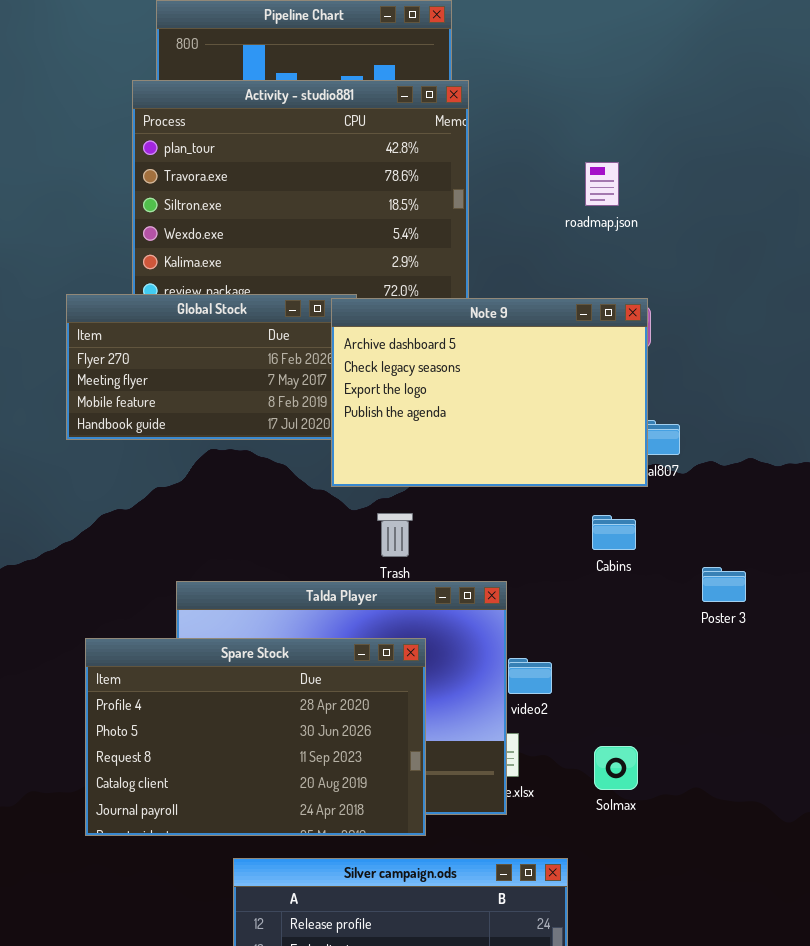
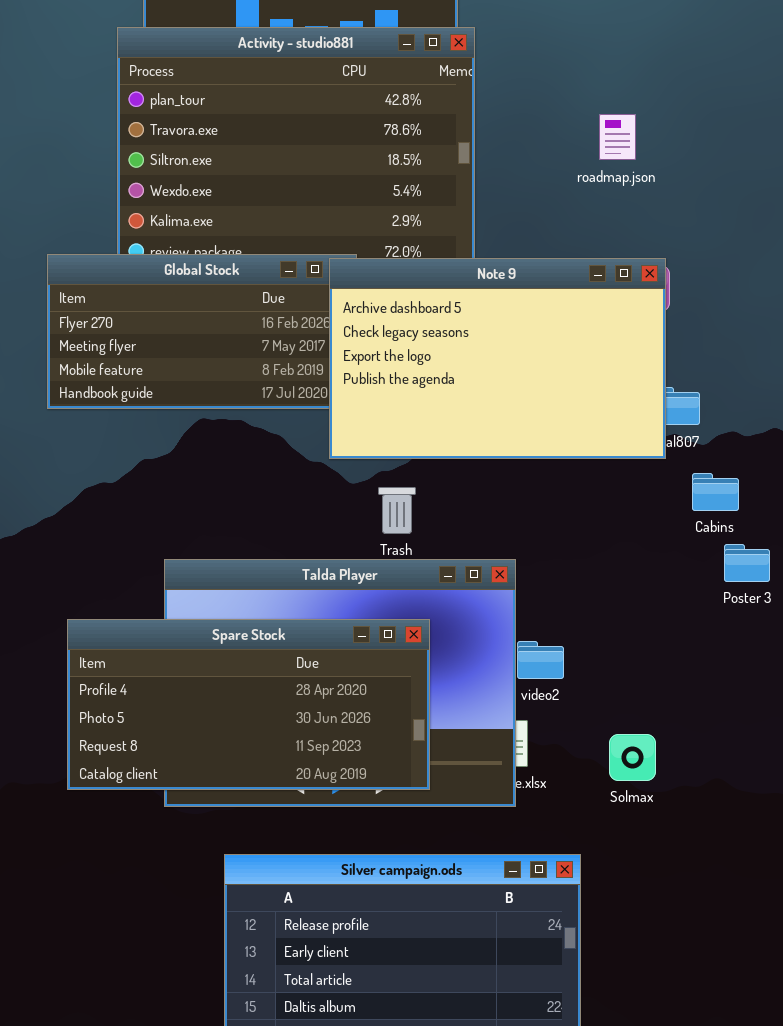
Cabins: [592,515,636,550] -> [692,473,739,511], moved
Spare Stock: [85,638,426,836] -> [67,619,430,790], resized

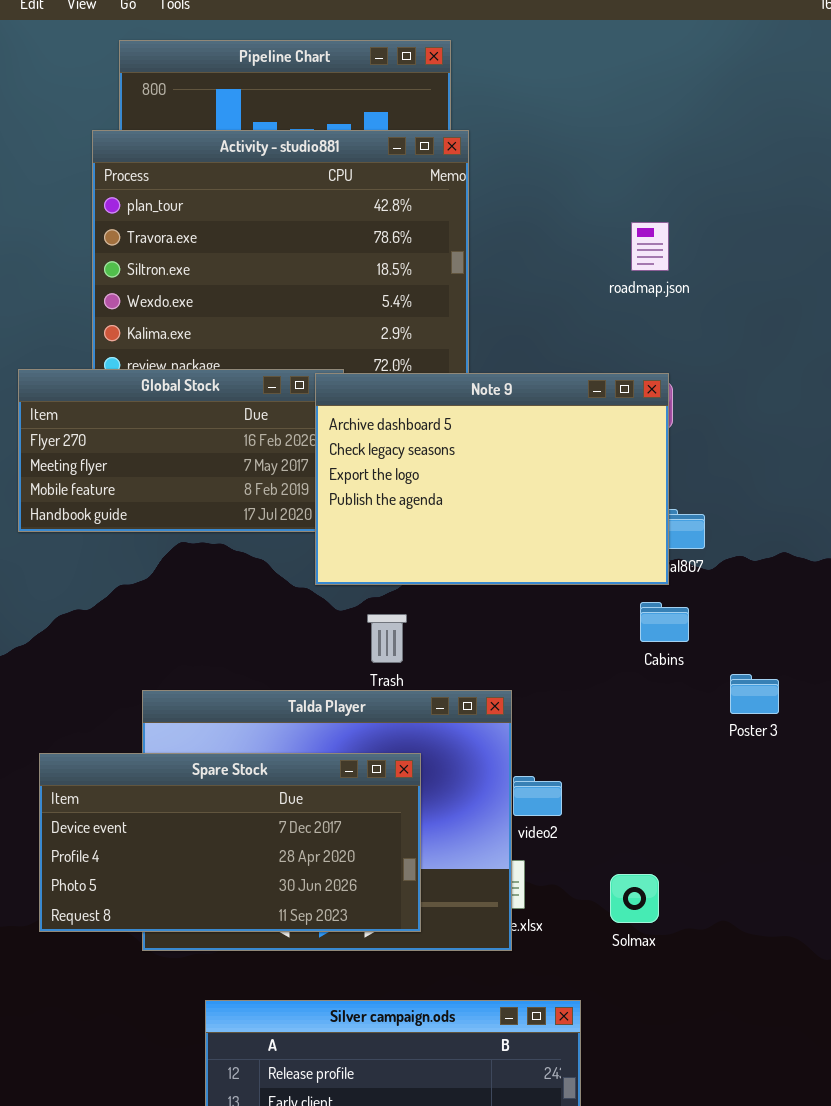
roadmap.json: [599,114,636,160] -> [631,222,669,271], moved
Cabins: [692,473,739,511] -> [640,602,689,642], moved
Spare Stock: [67,619,430,790] -> [39,753,421,932], scrolled up 1 row

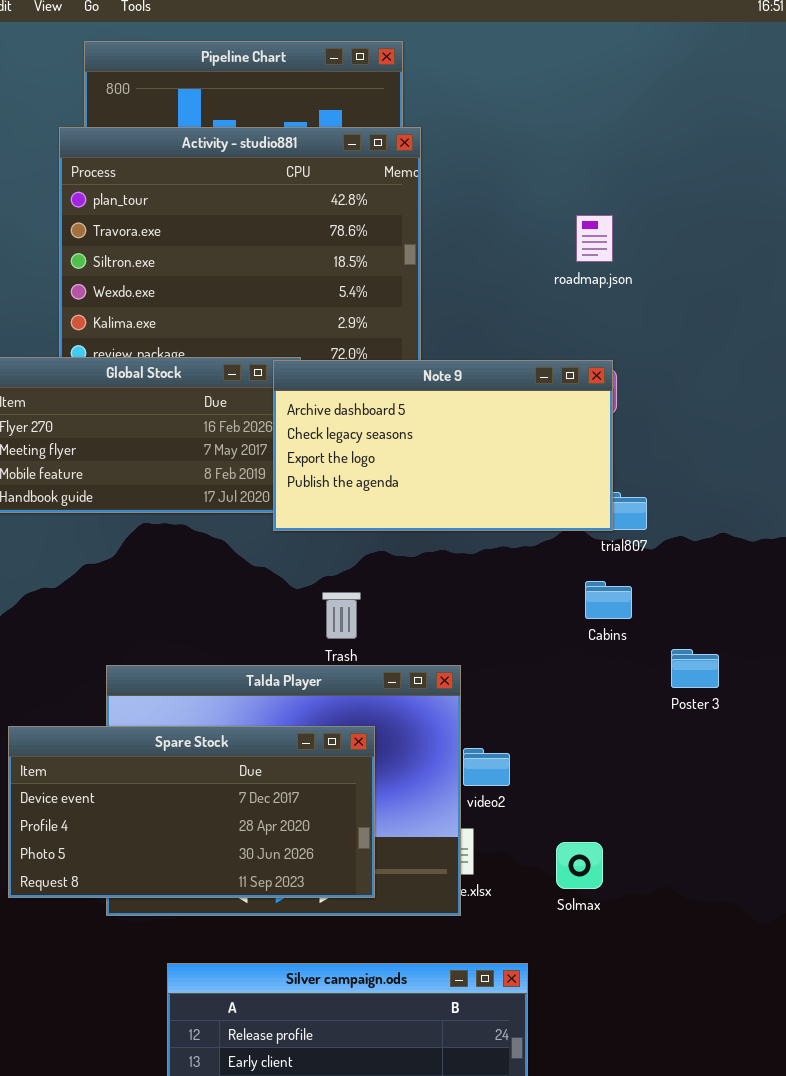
Note 9: [315,373,669,585] -> [273,360,613,531], resized

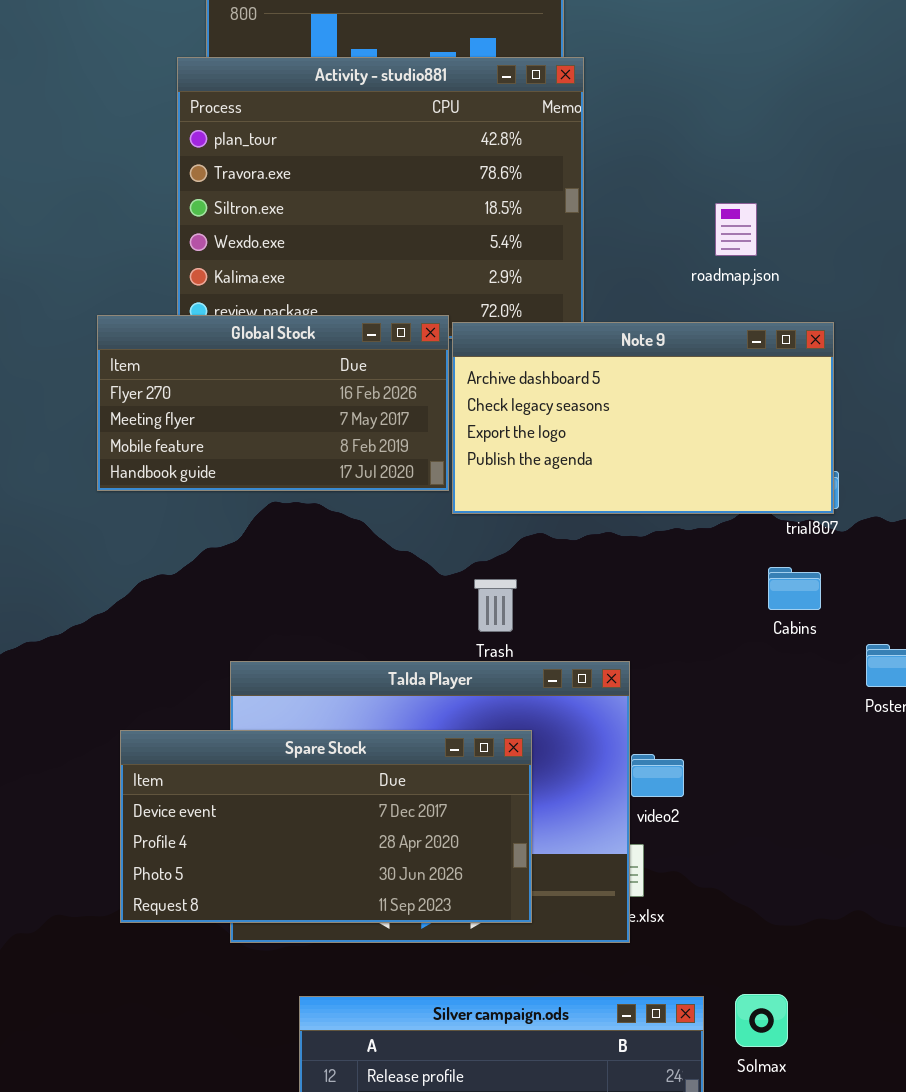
roadmap.json: [576,215,613,262] -> [715,203,757,256], moved
Note 9: [273,360,613,531] -> [452,322,834,514], moved
Solmax: [556,842,603,889] -> [735,994,788,1047], moved

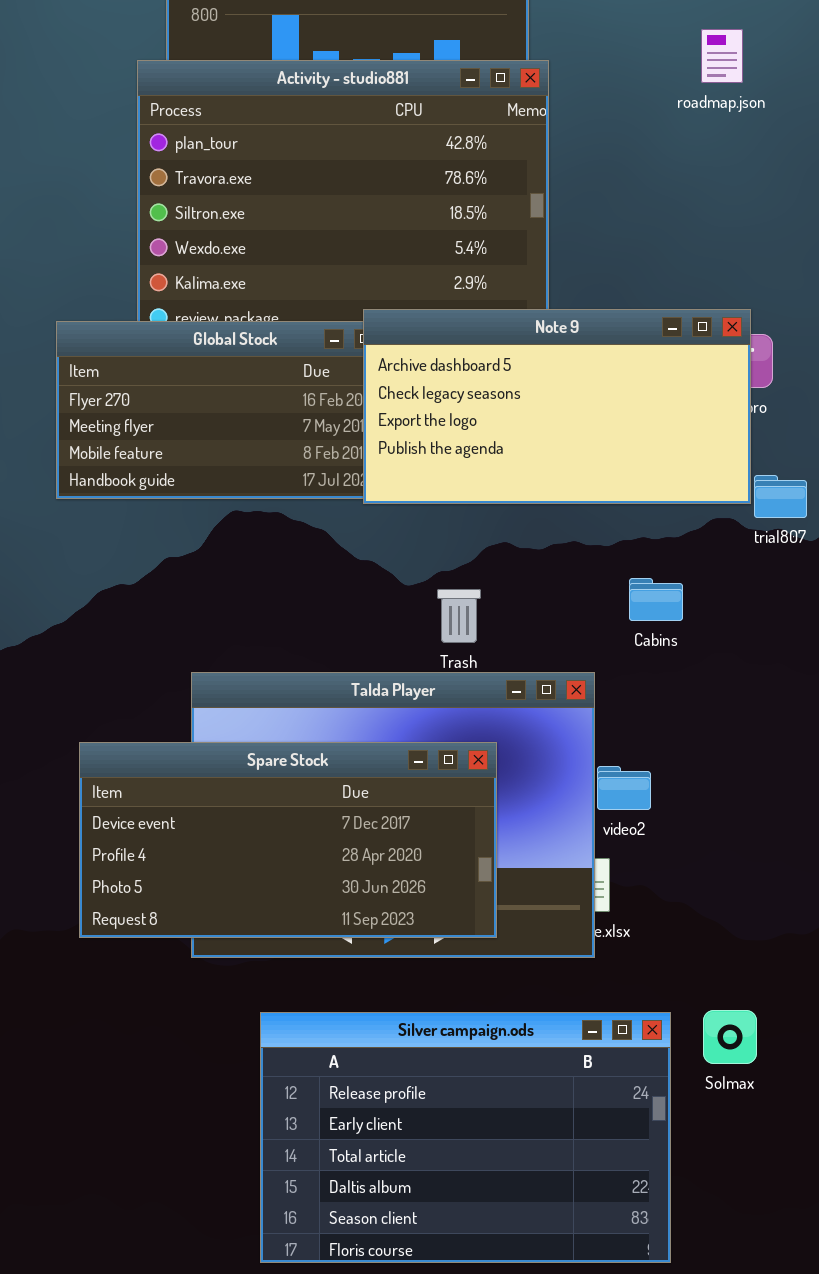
roadmap.json: [715,203,757,256] -> [701,29,743,83], moved
Note 9: [452,322,834,514] -> [363,309,751,504], moved
Cabins: [768,567,821,610] -> [629,578,683,621], moved

